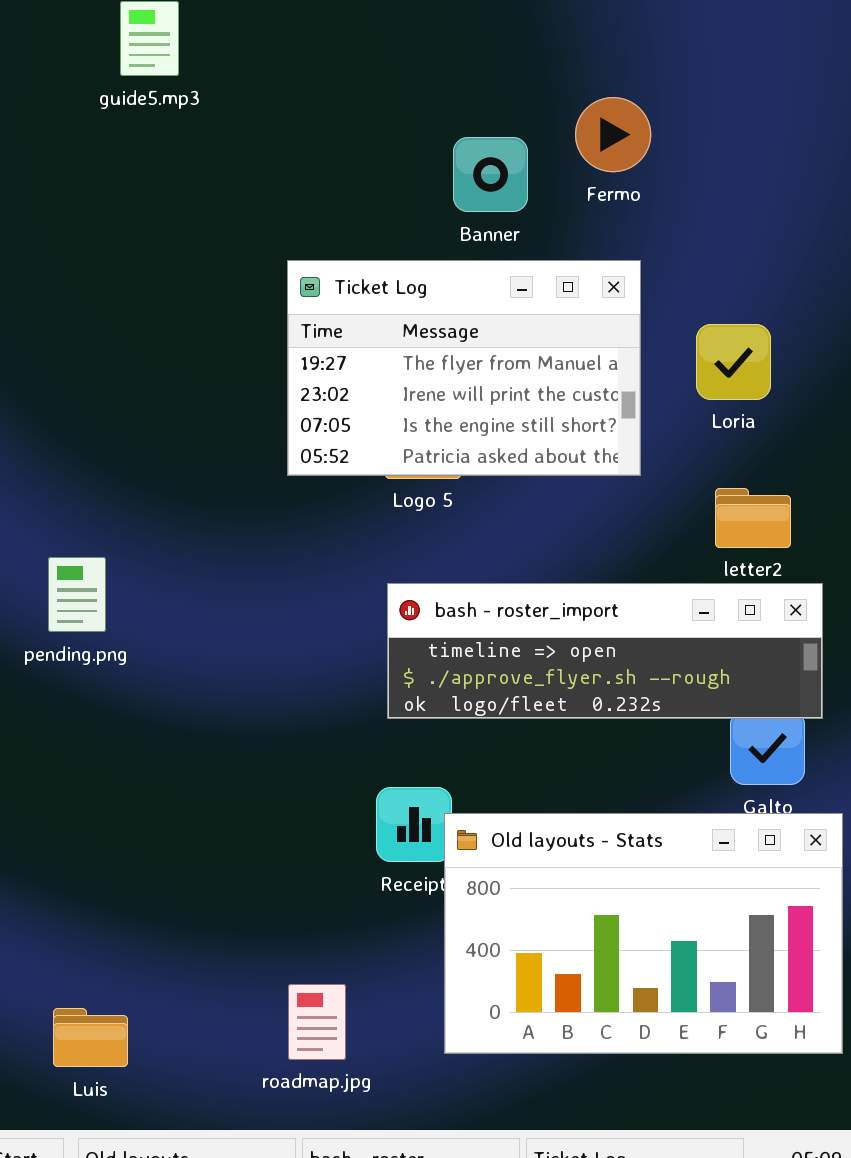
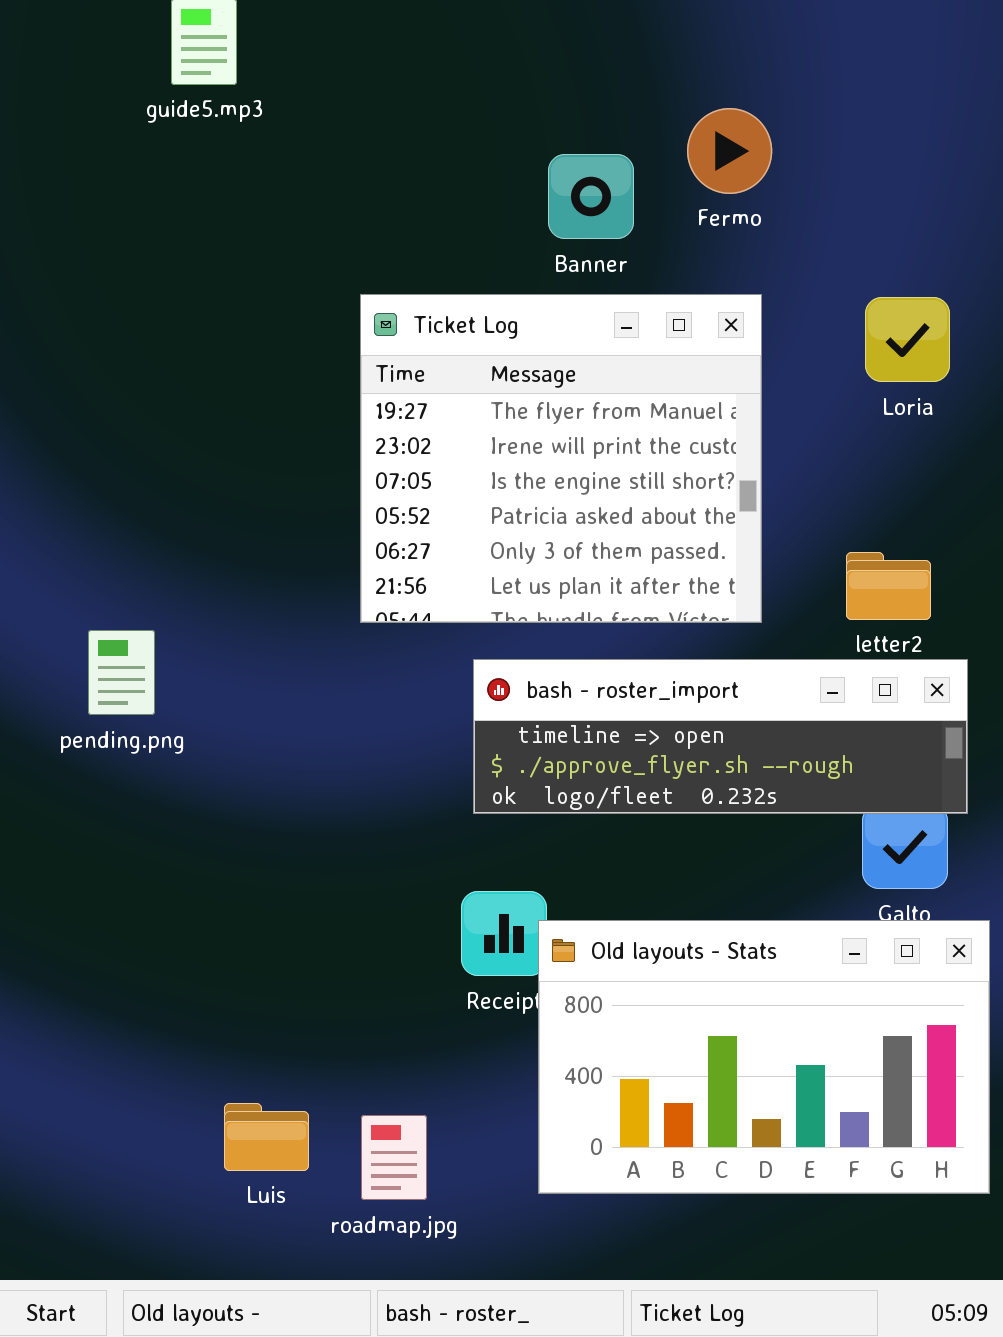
Ticket Log: [287,260,641,476] -> [360,294,762,623], resized
Loria: [696,324,771,400] -> [865,297,950,382], moved
Luis: [53,1008,128,1067] -> [224,1103,309,1171], moved

